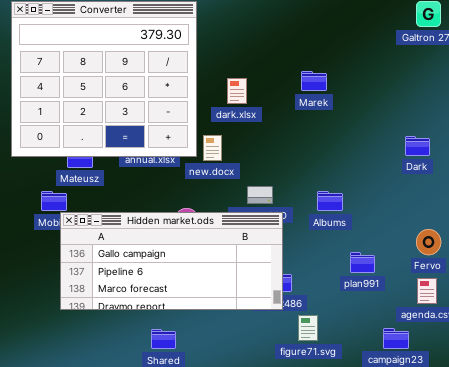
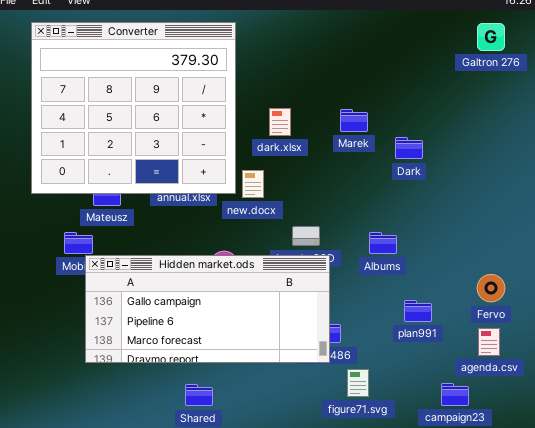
Marek: [301,71,327,91] -> [340,109,368,132], moved
Dark: [405,136,430,156] -> [395,137,423,159], moved

